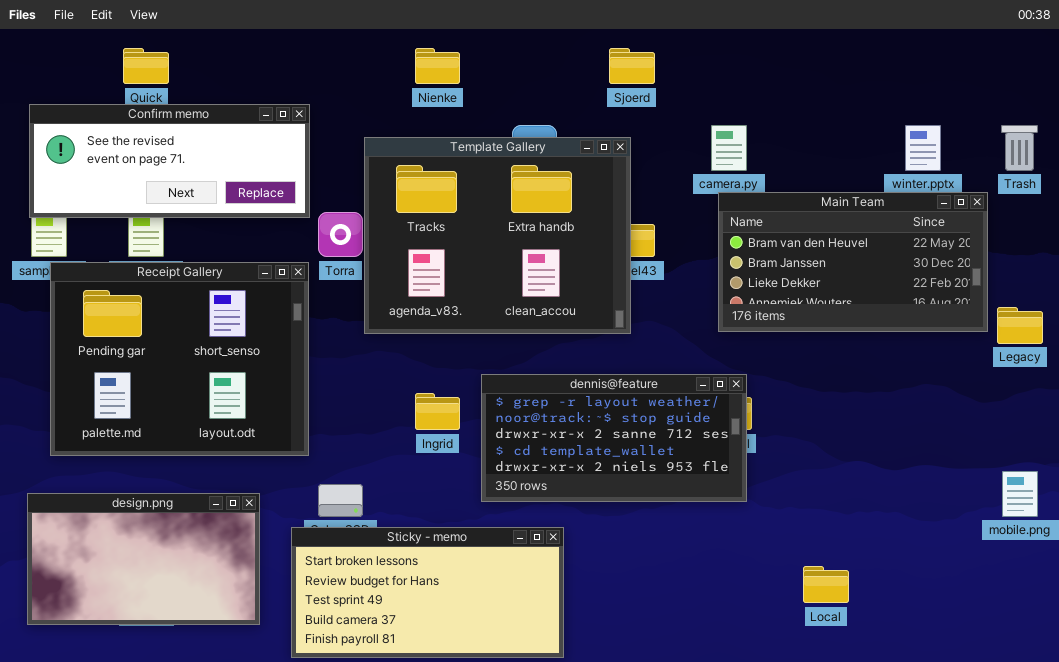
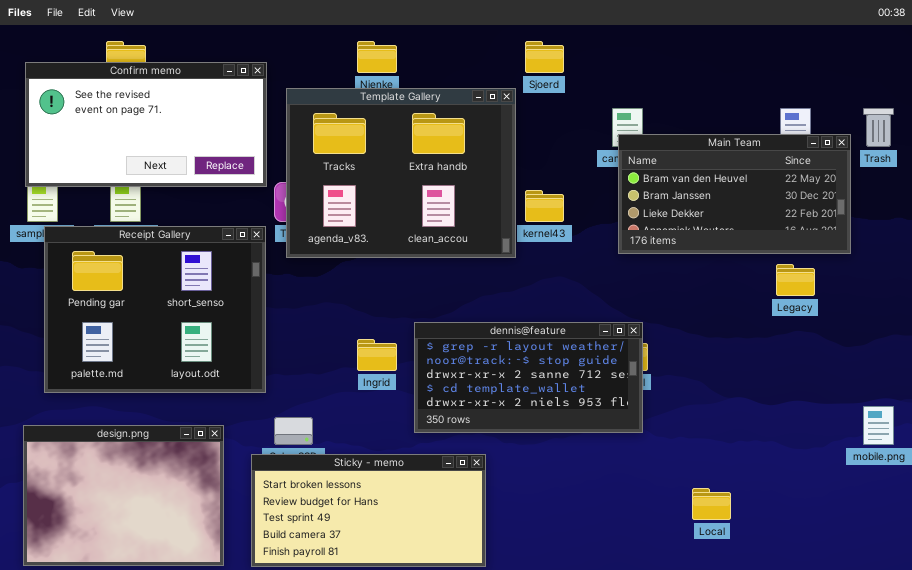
Confirm memo: [29,104,310,218] -> [25,62,267,187], resized
Template Gallery: [364,137,631,334] -> [286,88,516,258], moved
Main Team: [718,192,988,332] -> [618,134,851,254], moved
Legacy: [997,307,1043,344] -> [776,264,815,296], moved
design.png: [27,493,260,625] -> [23,425,224,566], resized

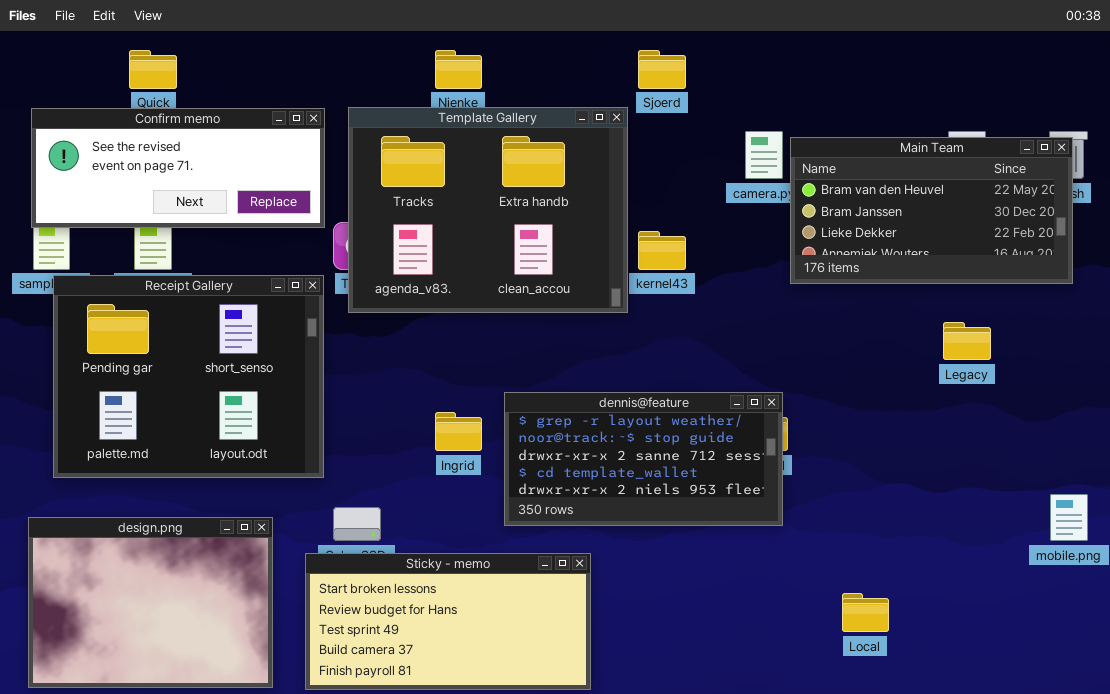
Confirm memo: [25,62,267,187] -> [31,108,325,228], resized
Main Team: [618,134,851,254] -> [790,137,1073,284], moved

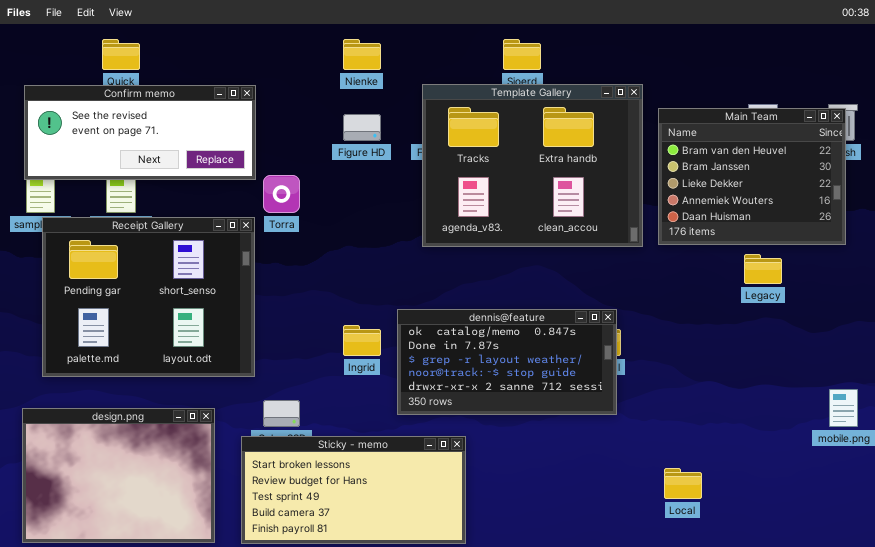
Template Gallery: [348,107,628,313] -> [422,84,643,247], moved
Main Team: [790,137,1073,284] -> [658,108,846,245], resized
dennis@feature: [504,392,783,526] -> [397,309,617,415], scrolled up 2 rows

